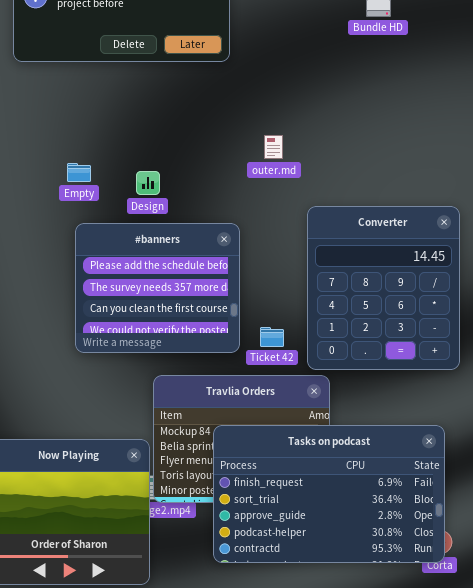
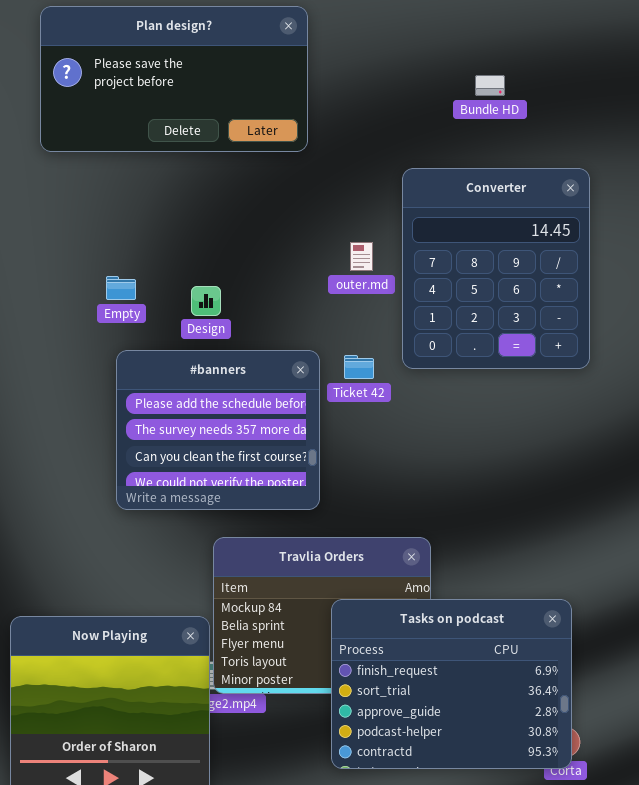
Converter: [307,206,460,370] -> [402,168,590,369], moved
Ticket 42: [260,327,284,347] -> [344,355,374,379], moved
Tasks on podcast: [213,425,445,563] -> [331,599,572,769], resized

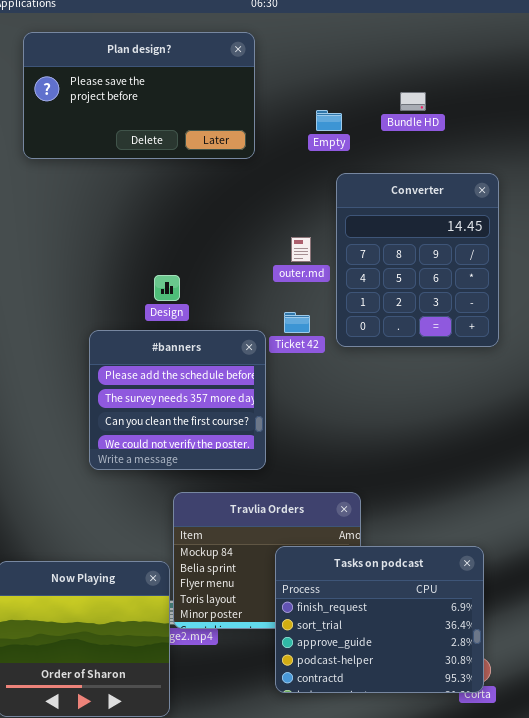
Empty: [106,276,136,300] -> [316,110,342,131], moved
Ticket 42: [344,355,374,379] -> [284,312,310,333], moved

